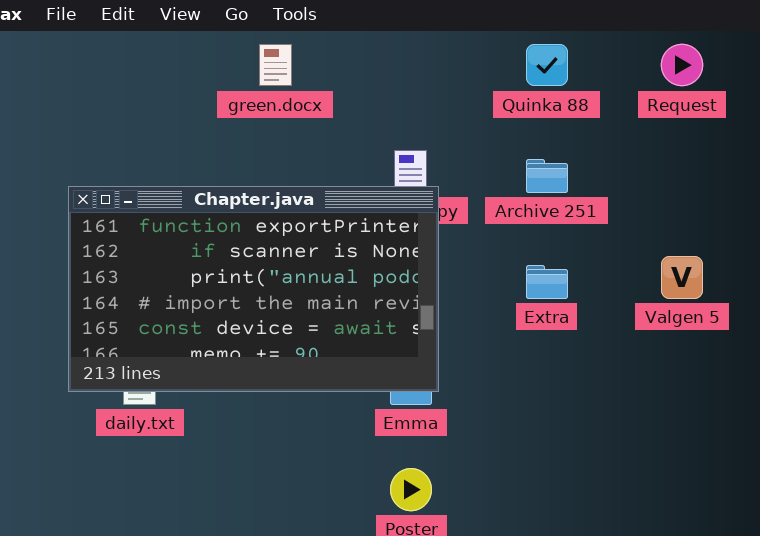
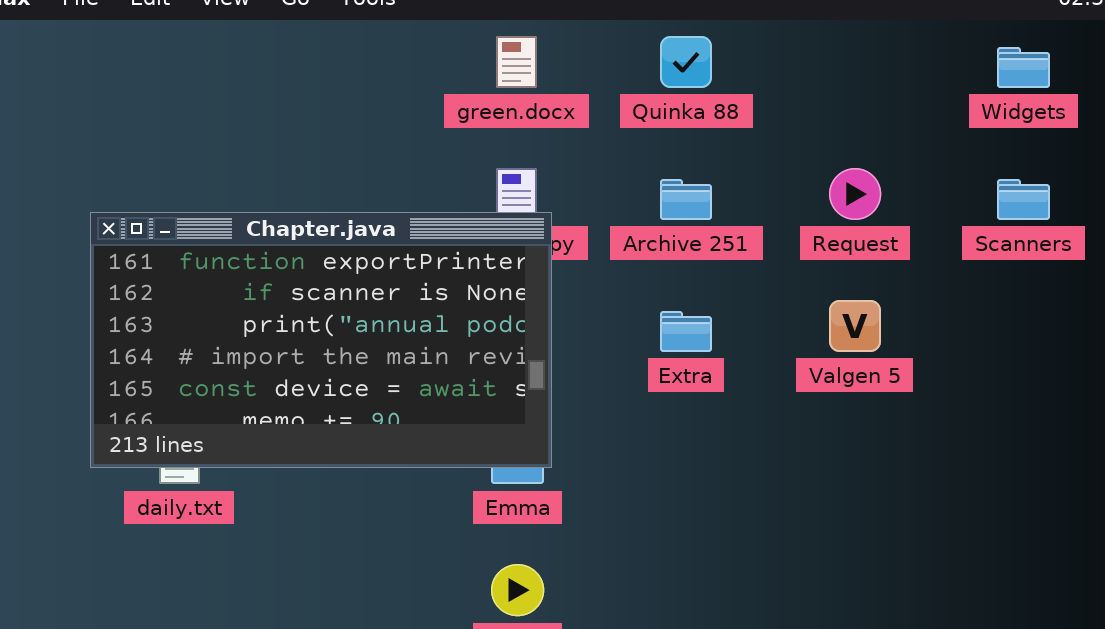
green.docx: [259,44,292,86] -> [496,36,537,88], moved
Request: [661,44,703,86] -> [829,168,881,220], moved

